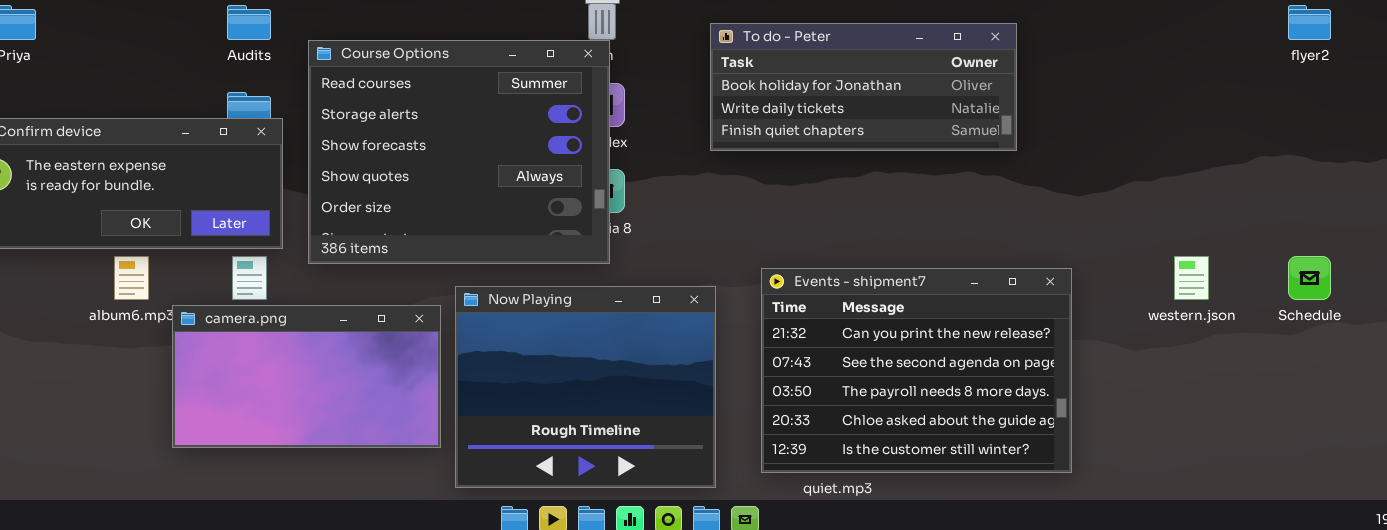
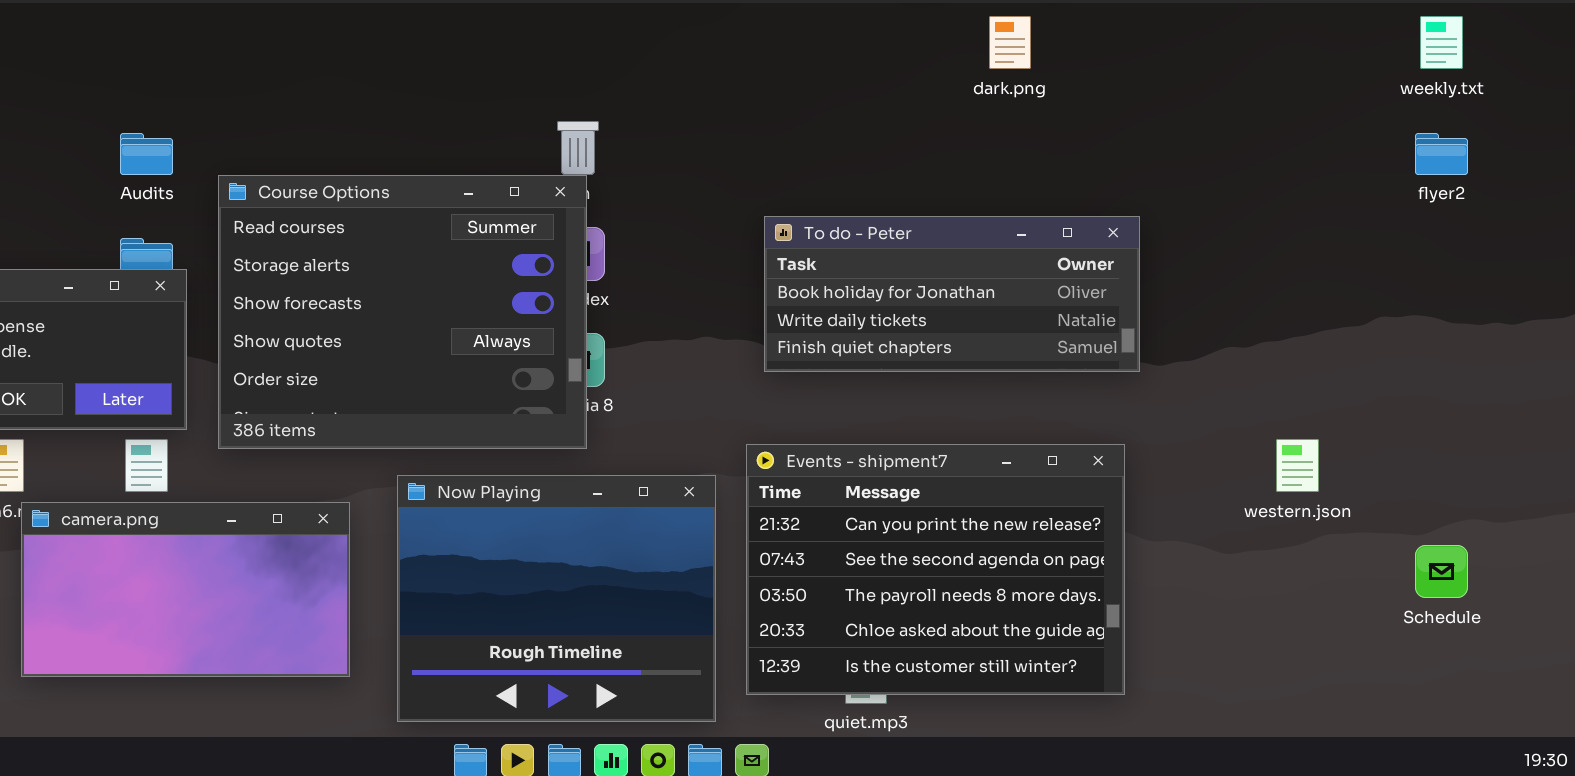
To do - Peter: [710,23,1017,151] -> [764,216,1140,372], moved
Schedule: [1288,256,1331,300] -> [1415,545,1468,598], moved
Events - shipment7: [761,268,1072,473] -> [746,444,1125,695], moved
camera.png: [172,305,441,448] -> [21,502,350,677], moved

